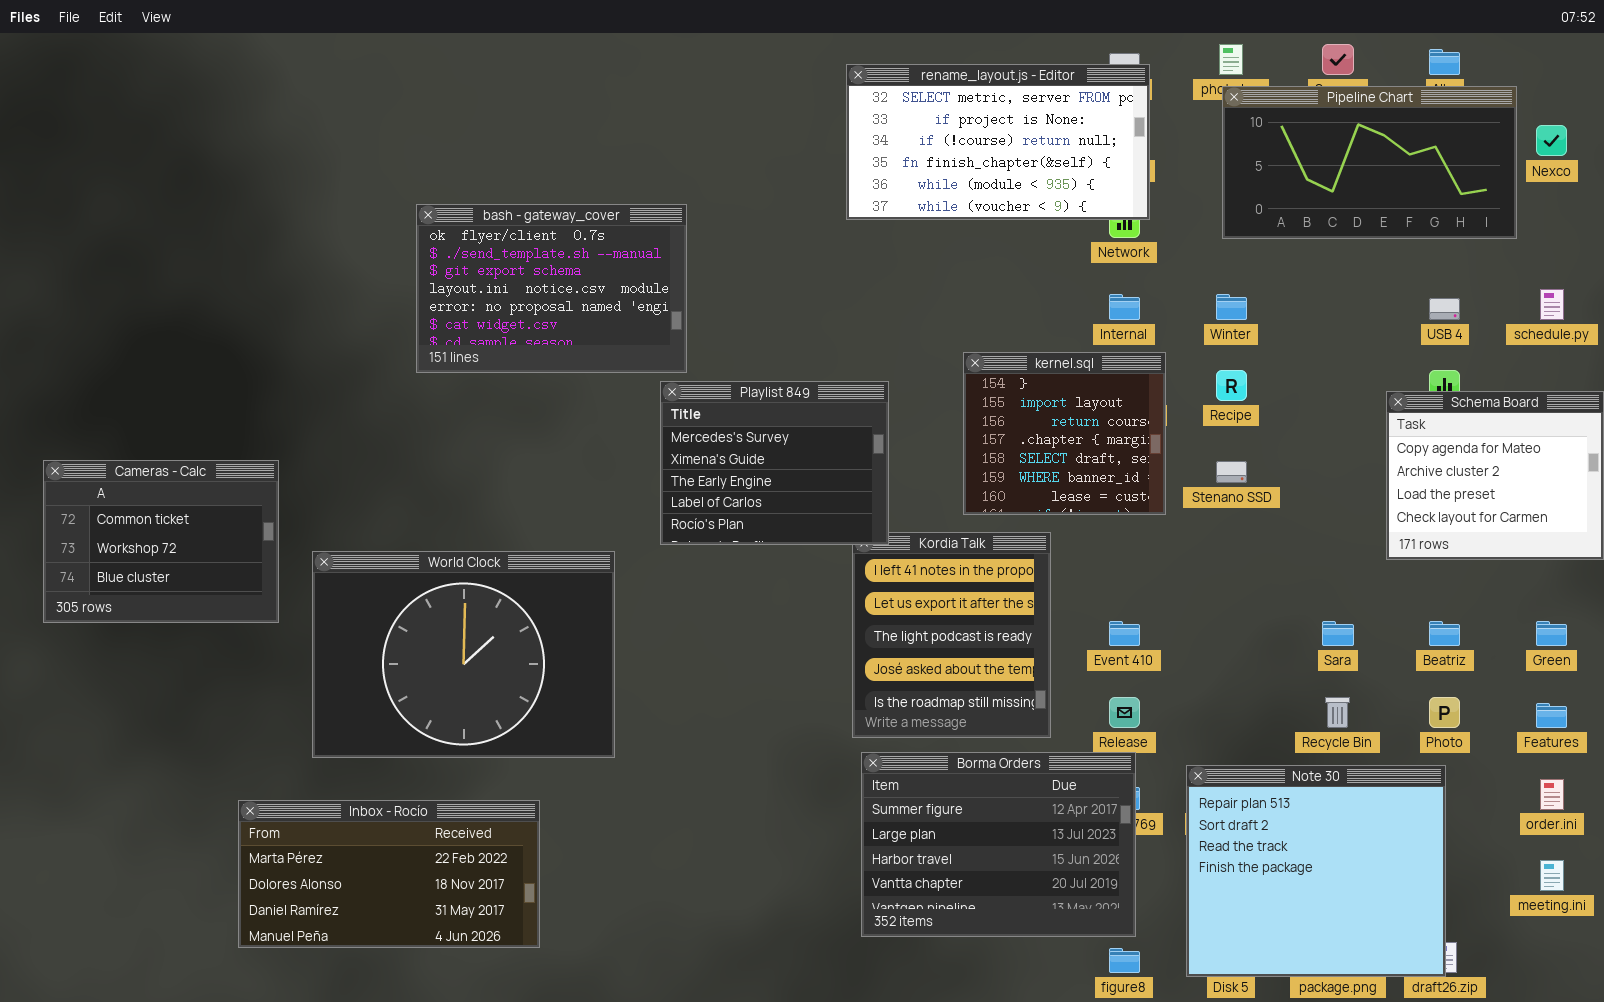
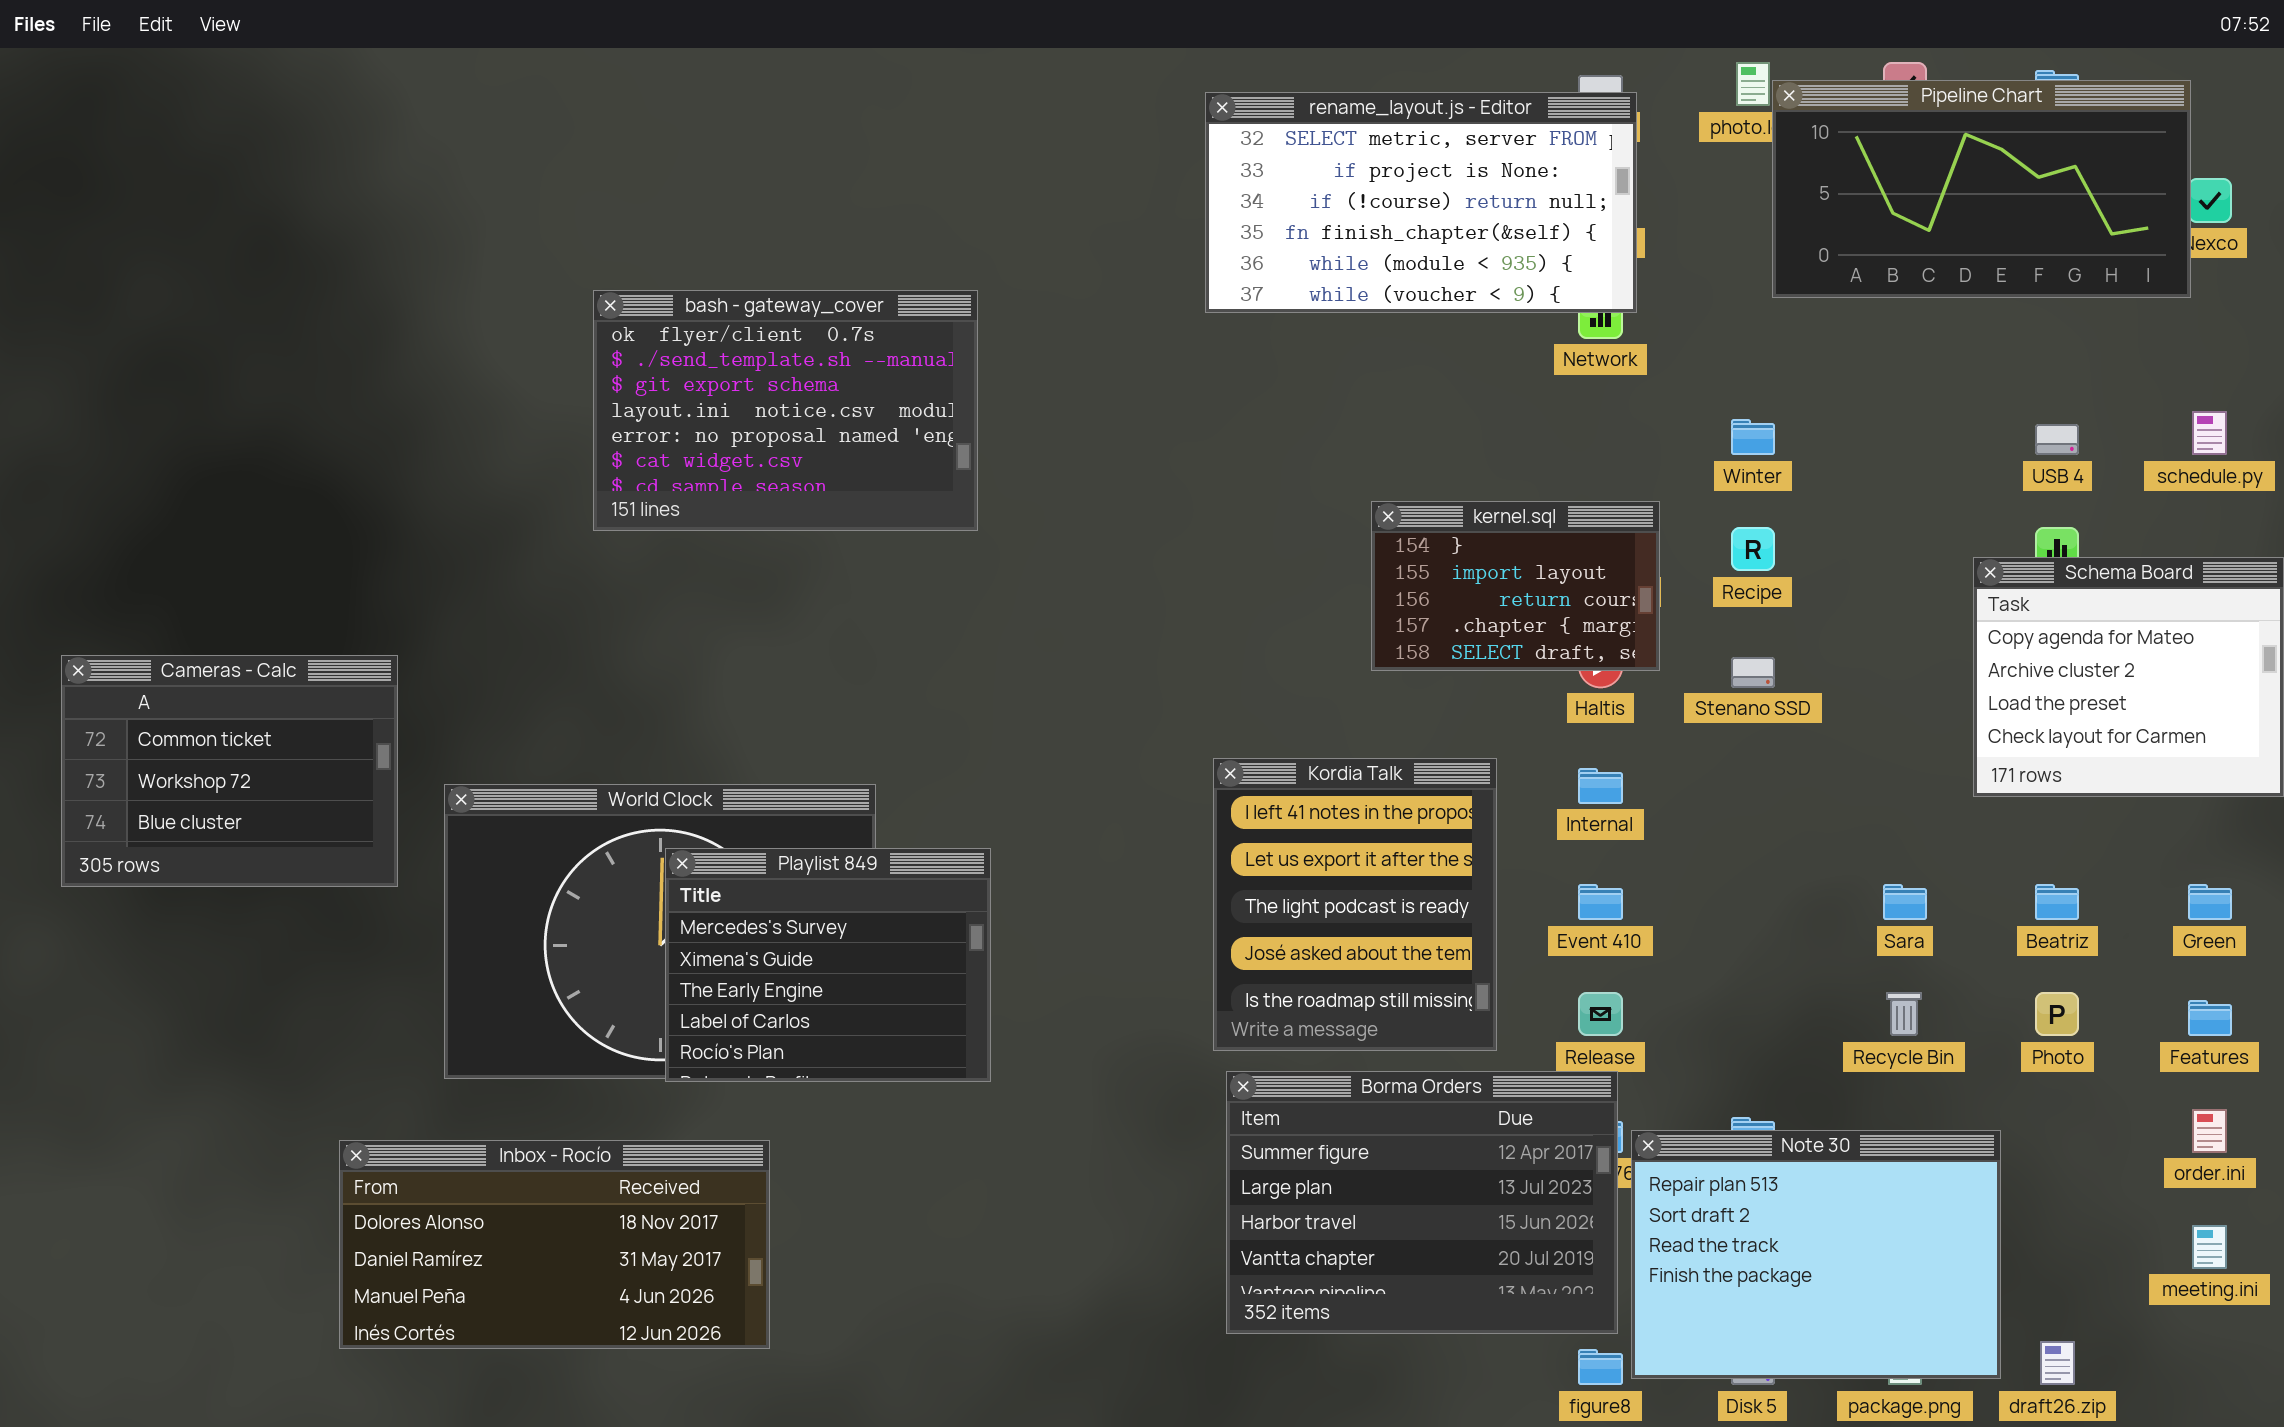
Pipeline Chart: [1222,86,1517,239] -> [1772,80,2191,298], moved
Internal: [1109,294,1140,320] -> [1578,768,1623,804], moved
kernel.sql: [963,352,1166,515] -> [1371,501,1660,671], resized
Playlist 849: [660,381,889,545] -> [665,848,991,1082], moved
Note 30: [1186,765,1446,977] -> [1631,1130,2001,1379], moved, resized
Inbox - Rocío: [238,800,540,948] -> [339,1140,770,1349], scrolled down 1 row

